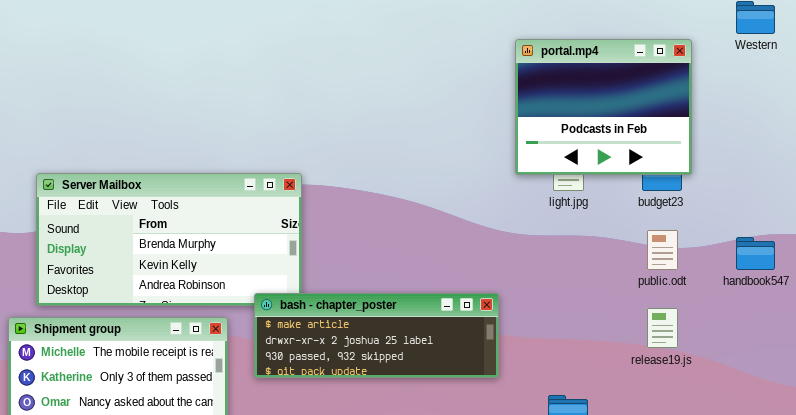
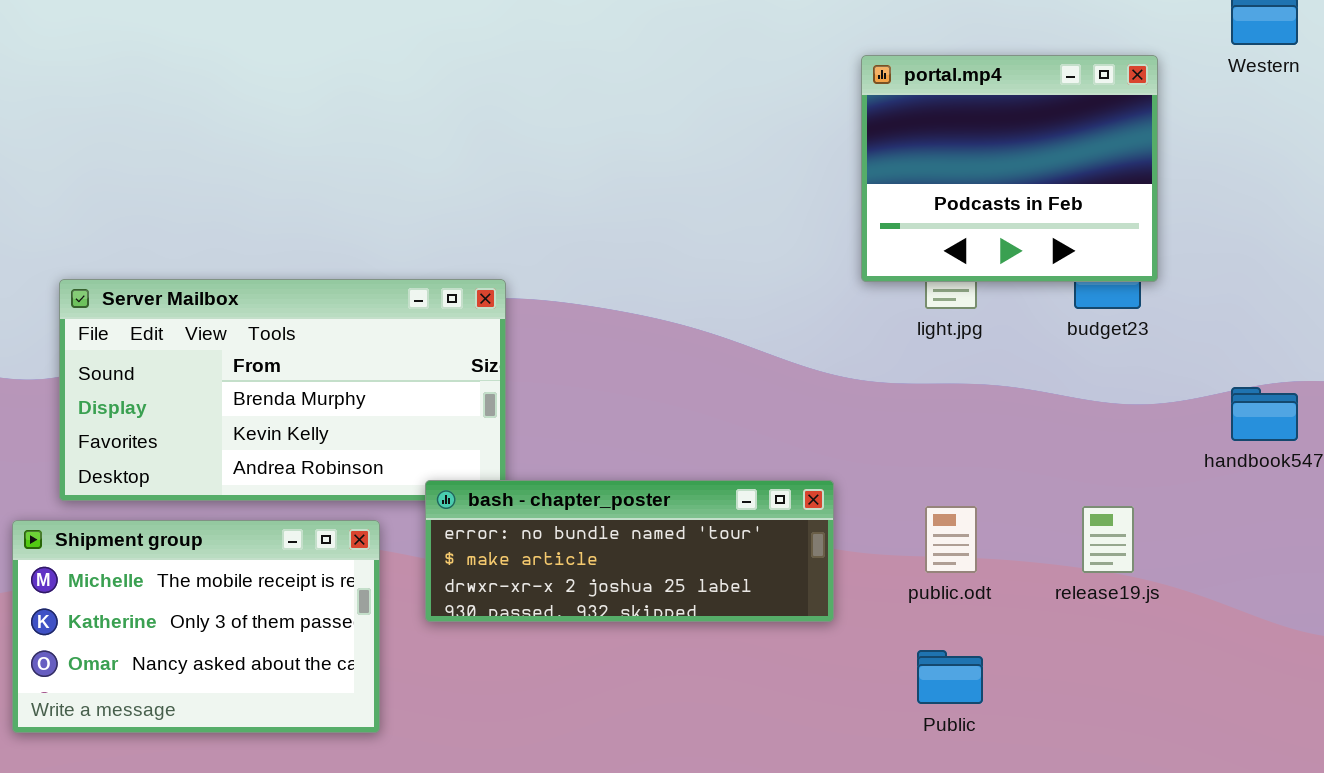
public.odt: [647,230,678,270] -> [925,506,977,573], moved
bash - chapter_poster: [254,293,499,378] -> [425,480,834,622], scrolled up 1 row

